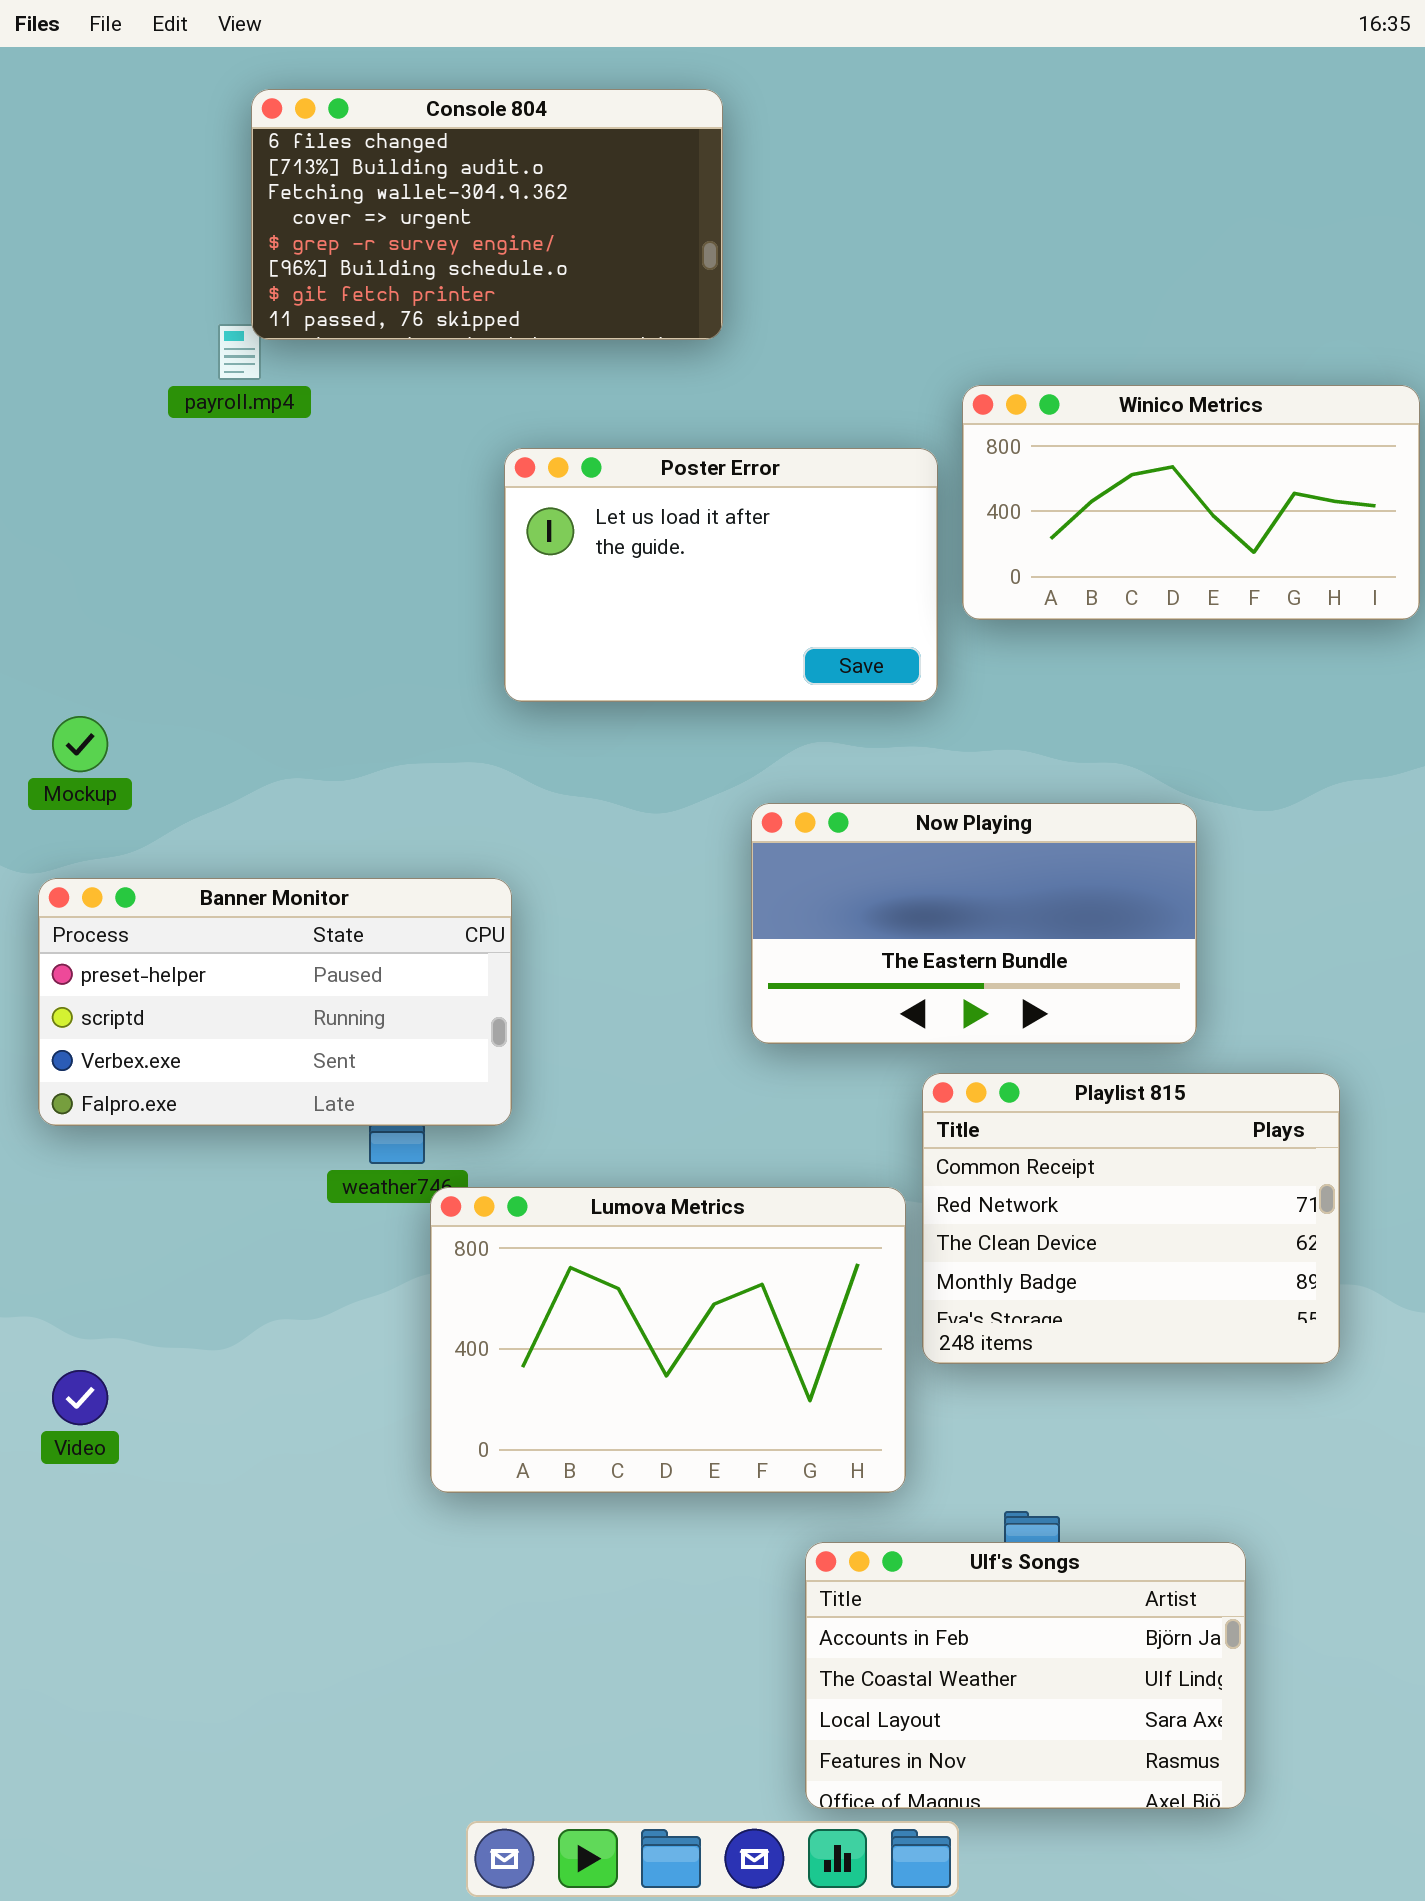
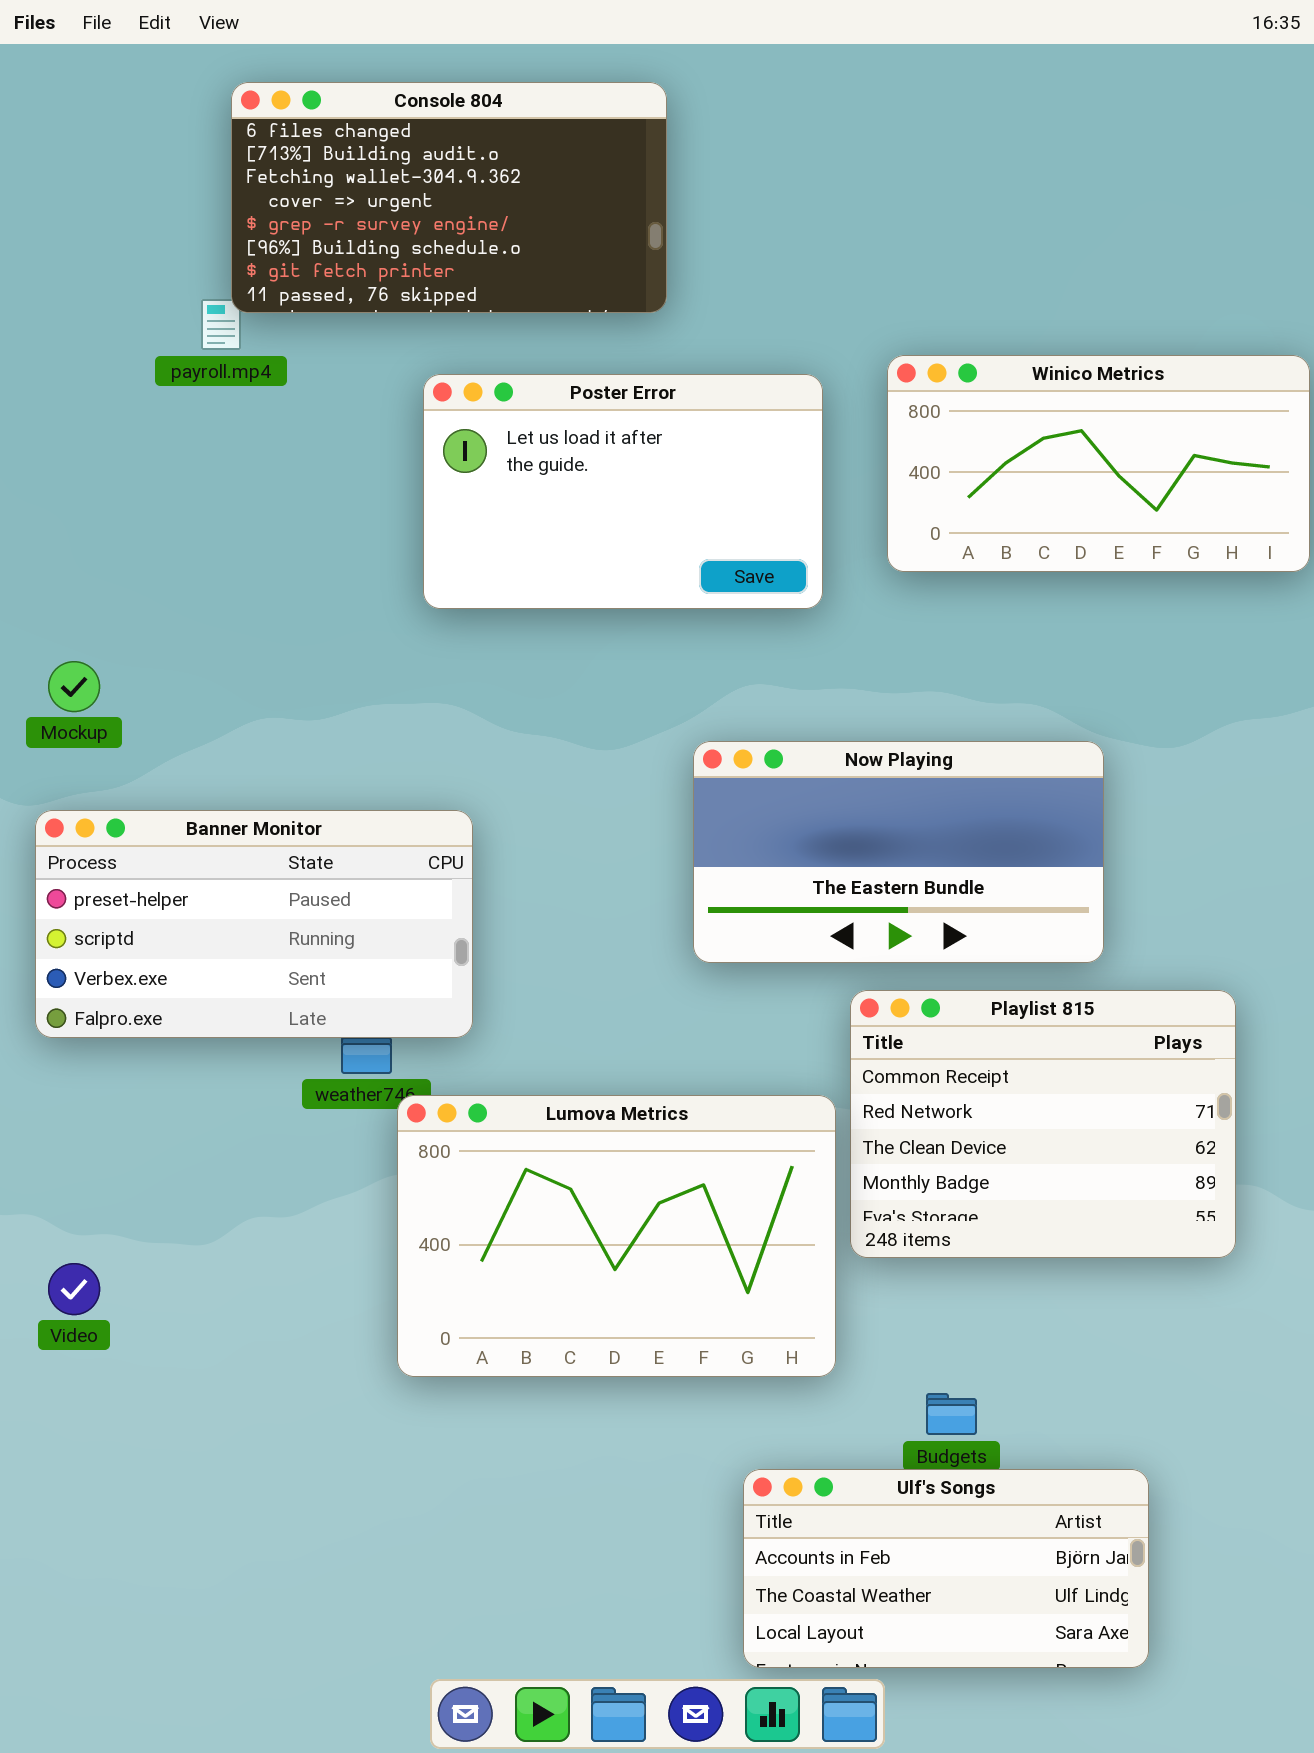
Poster Error: [504,448,938,702] -> [423,374,823,609], moved
Ulf's Songs: [805,1542,1246,1809] -> [743,1469,1149,1668], resized

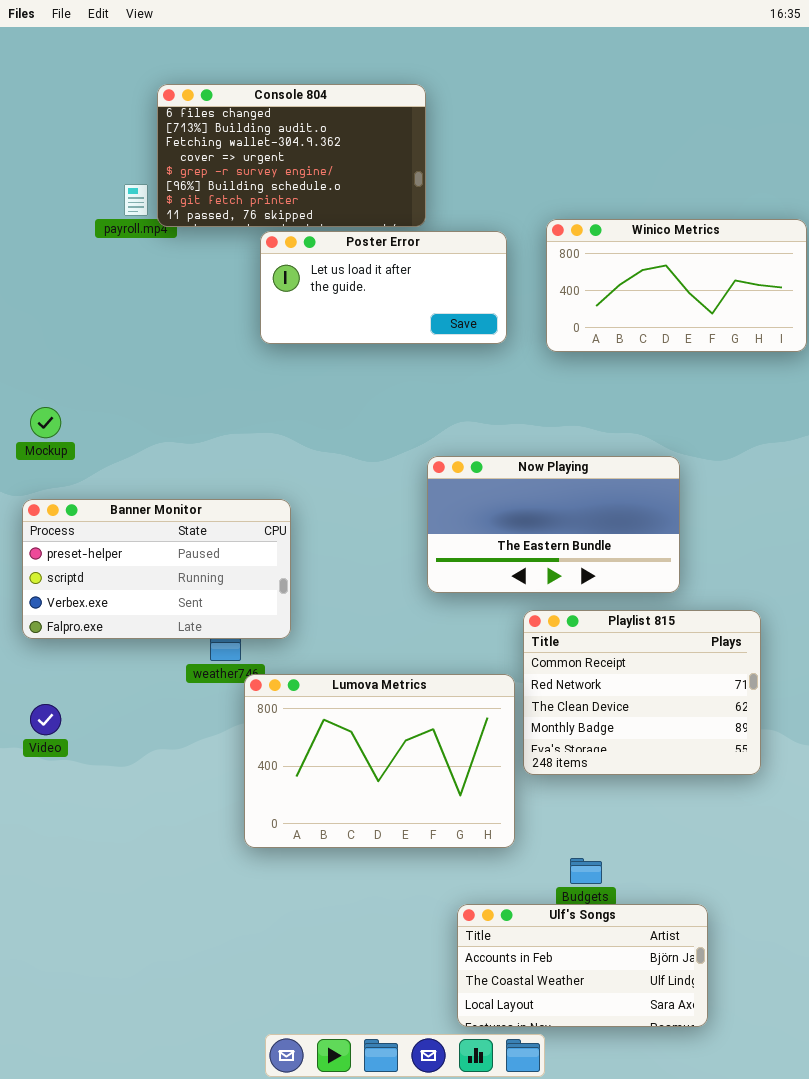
Console 804: [231,82,667,313] -> [157,84,426,227], moved
Poster Error: [423,374,823,609] -> [260,231,507,344], resized
Video: [48,1263,100,1315] -> [30,704,61,735], moved

